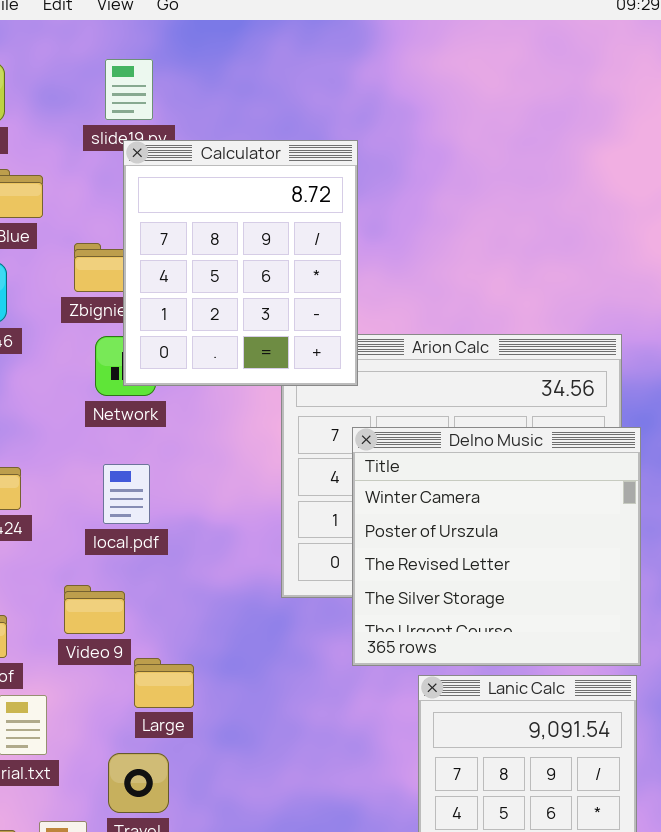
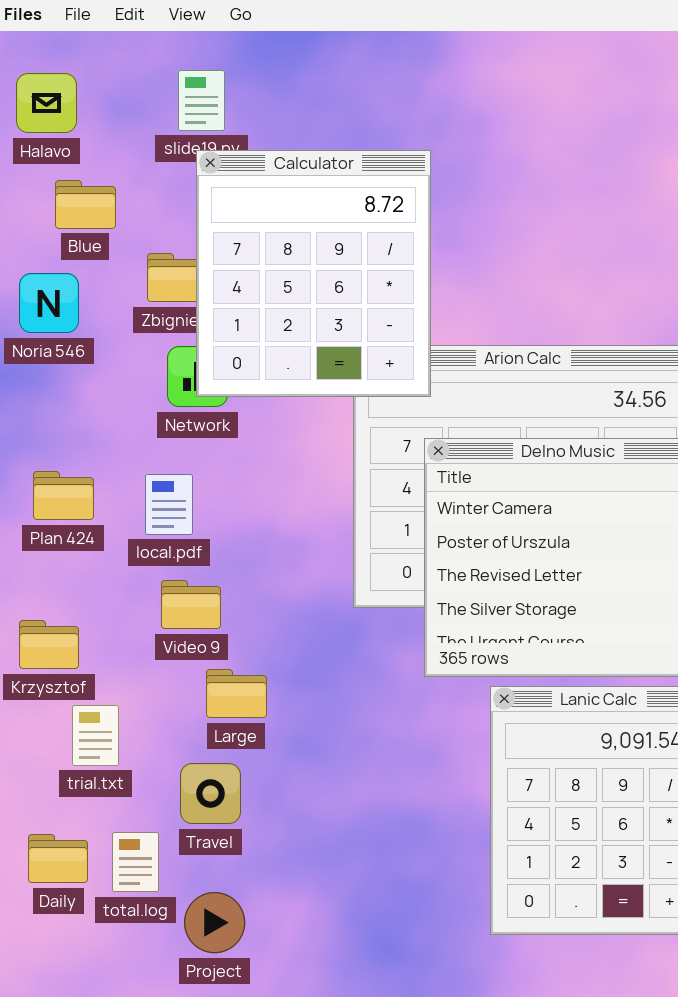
local.pdf: [103,464,150,524] -> [145,474,193,535], moved
Video 9: [64,585,125,634] -> [161,580,221,629], moved

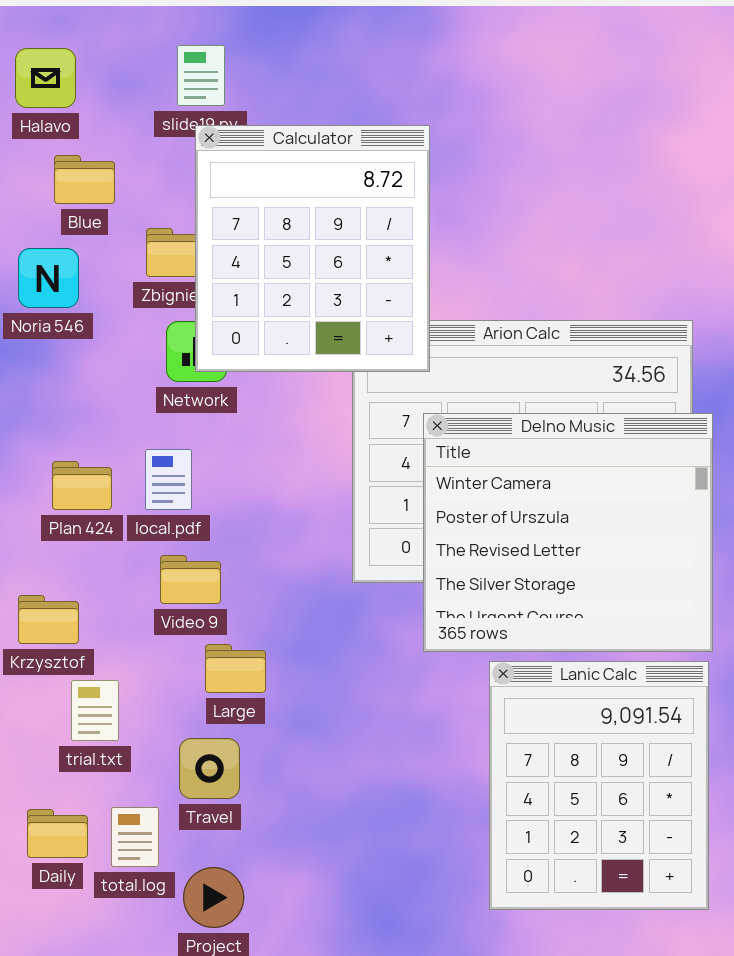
Plan 424: [33,471,94,520] -> [52,461,112,510], moved

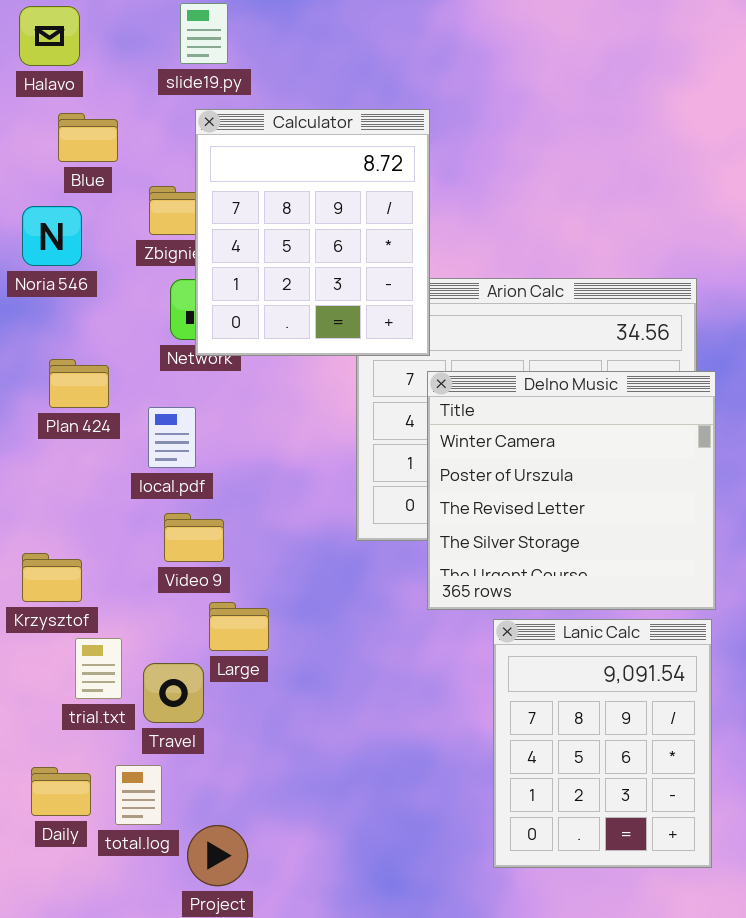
Calculator: [195,125,430,372] -> [195,109,430,356], moved
Plan 424: [52,461,112,510] -> [49,359,109,408], moved
Travel: [179,738,240,799] -> [143,663,204,723], moved

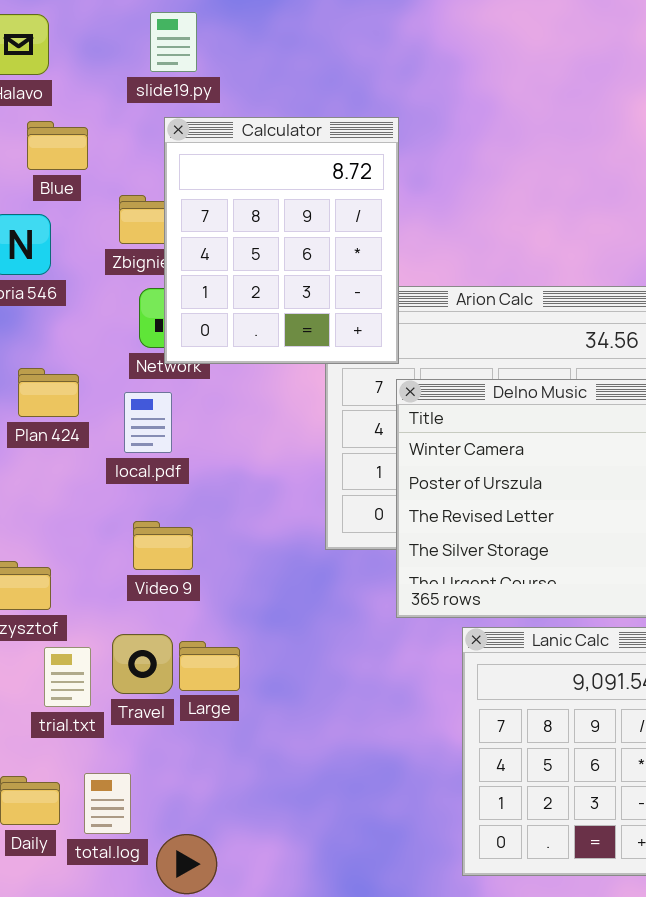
local.pdf: [148,407,196,468] -> [124,392,172,453], moved
Large: [209,602,269,651] -> [179,641,240,691], moved
Travel: [143,663,204,723] -> [112,634,173,694], moved

